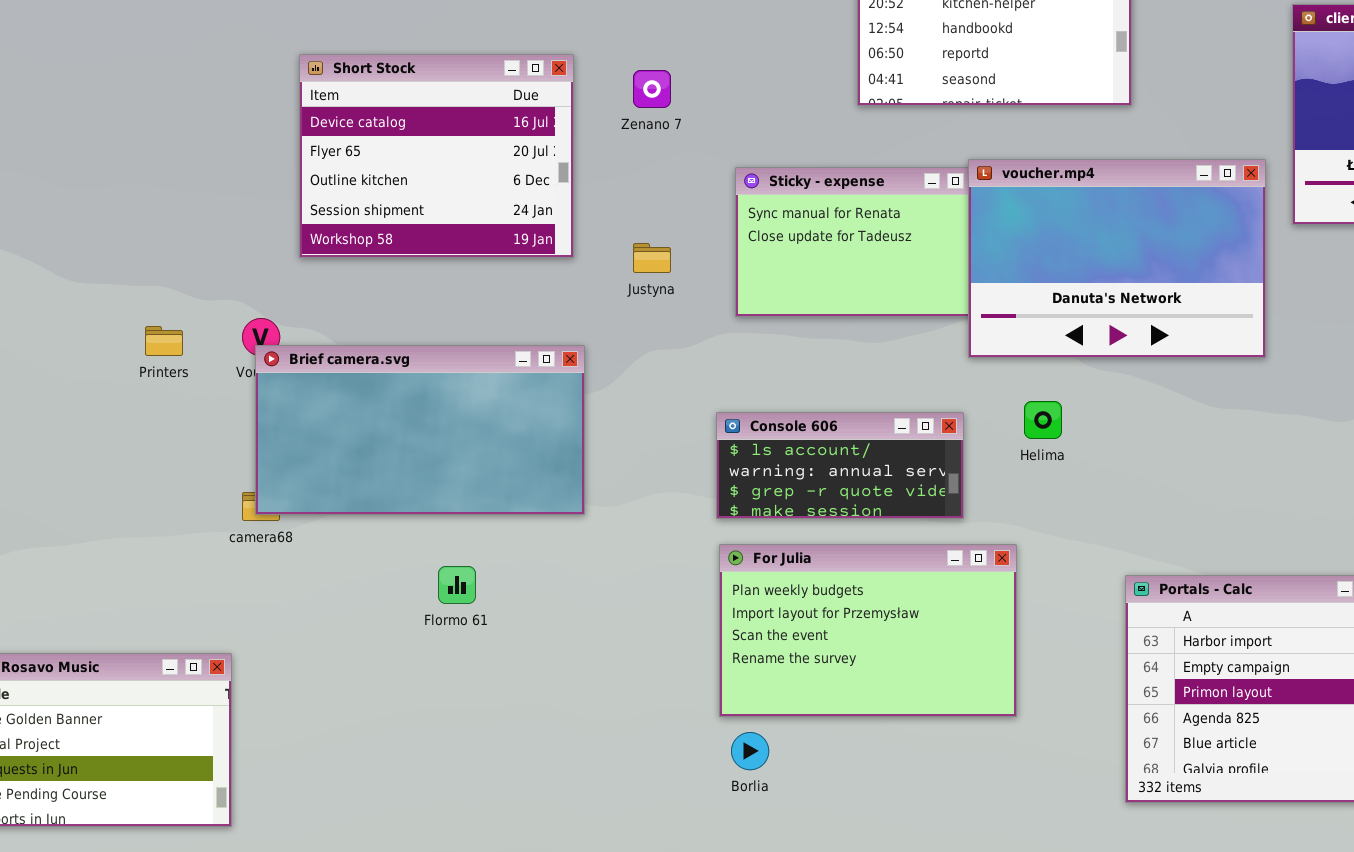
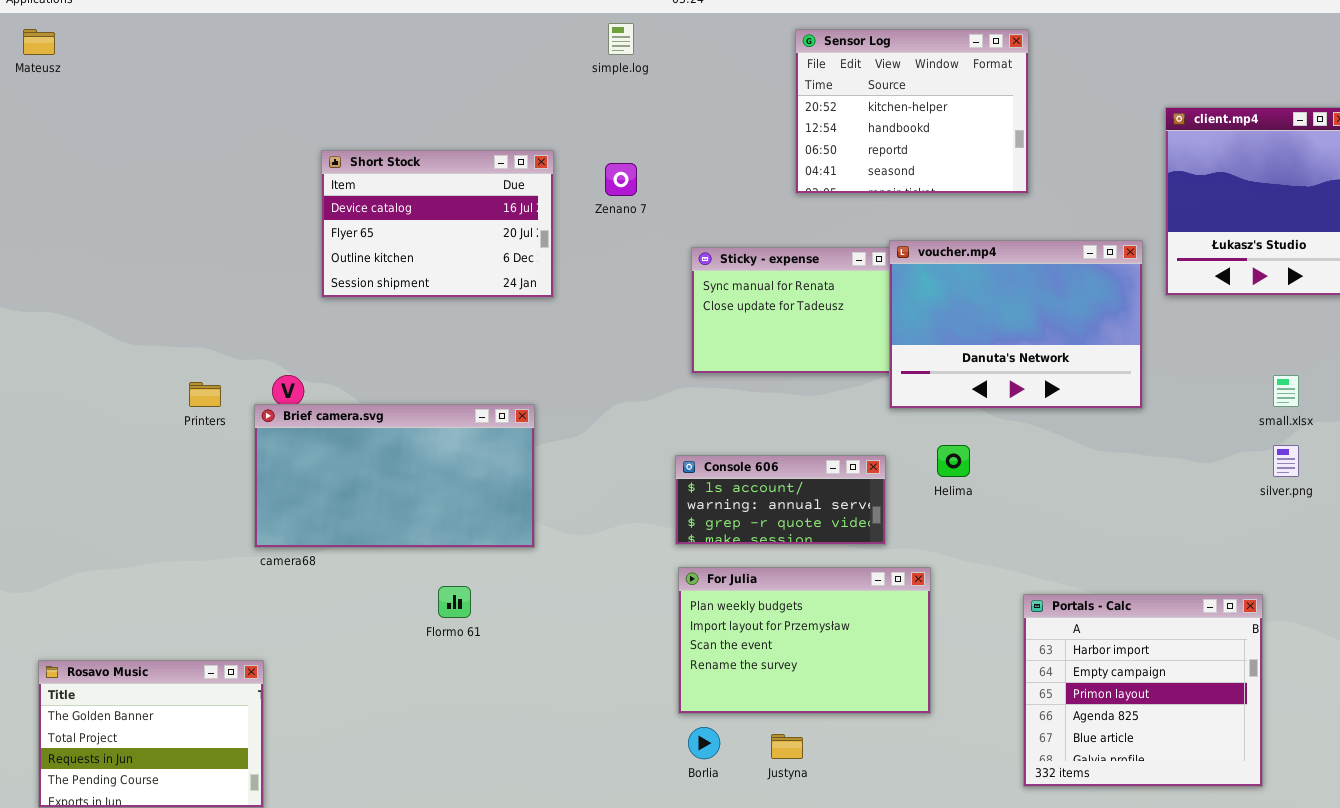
Short Stock: [299,54,574,258] -> [321,150,554,298], resized
Justyna: [633,243,671,273] -> [771,734,803,759], moved
Brief camera.svg: [255,345,585,515] -> [254,404,535,548], moved

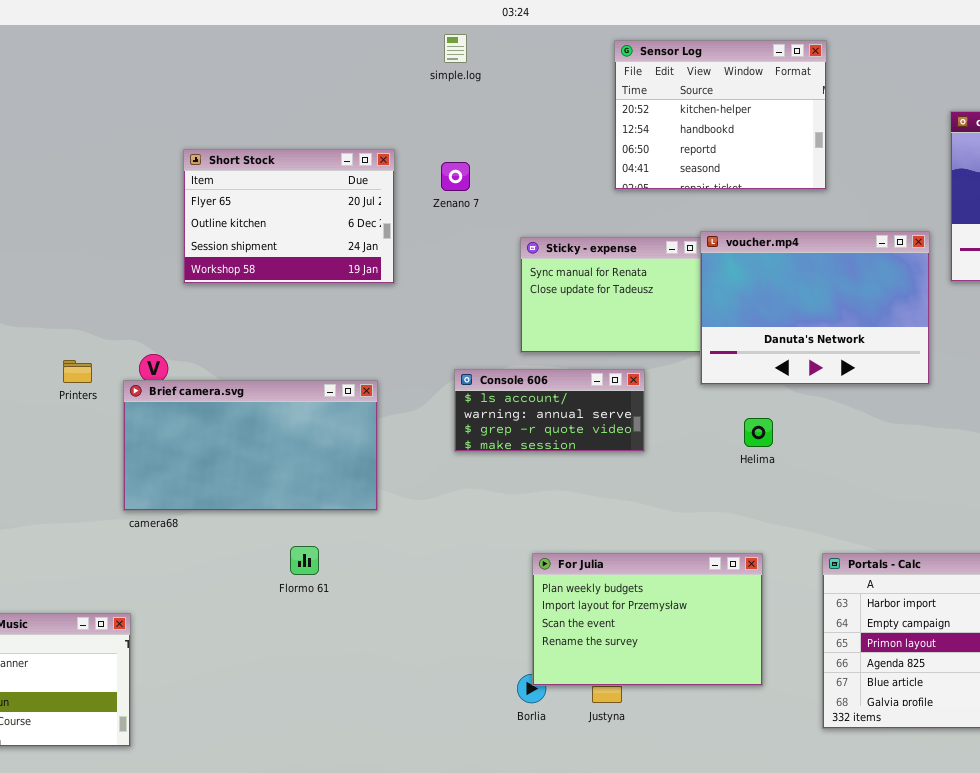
Short Stock: [321,150,554,298] -> [183,149,395,284], scrolled down 1 row
Console 606: [675,455,886,545] -> [454,369,645,452], moved
For Julia: [678,567,931,714] -> [532,553,763,686], moved

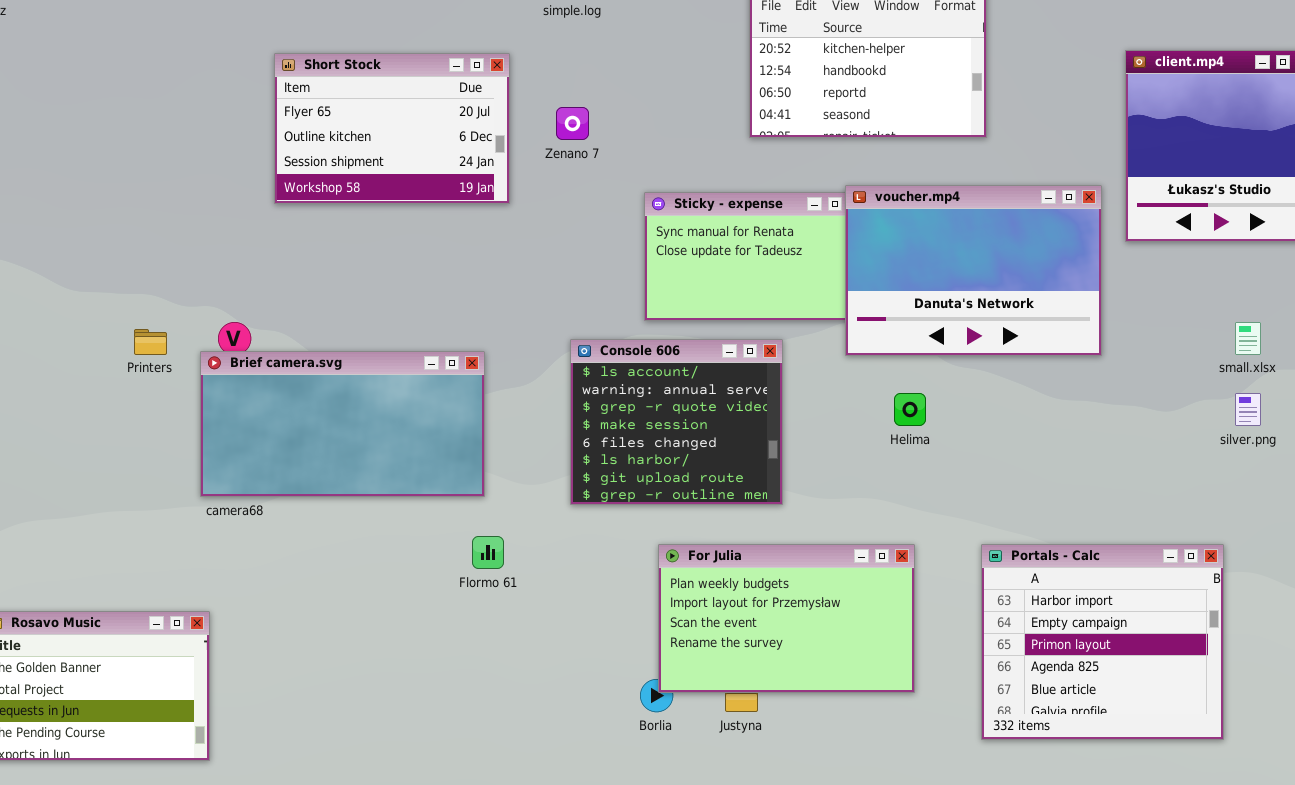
Short Stock: [183,149,395,284] -> [274,53,510,204], moved
Console 606: [454,369,645,452] -> [570,339,783,505], resized
Flormo 61: [290,546,319,575] -> [472,536,504,569], moved

